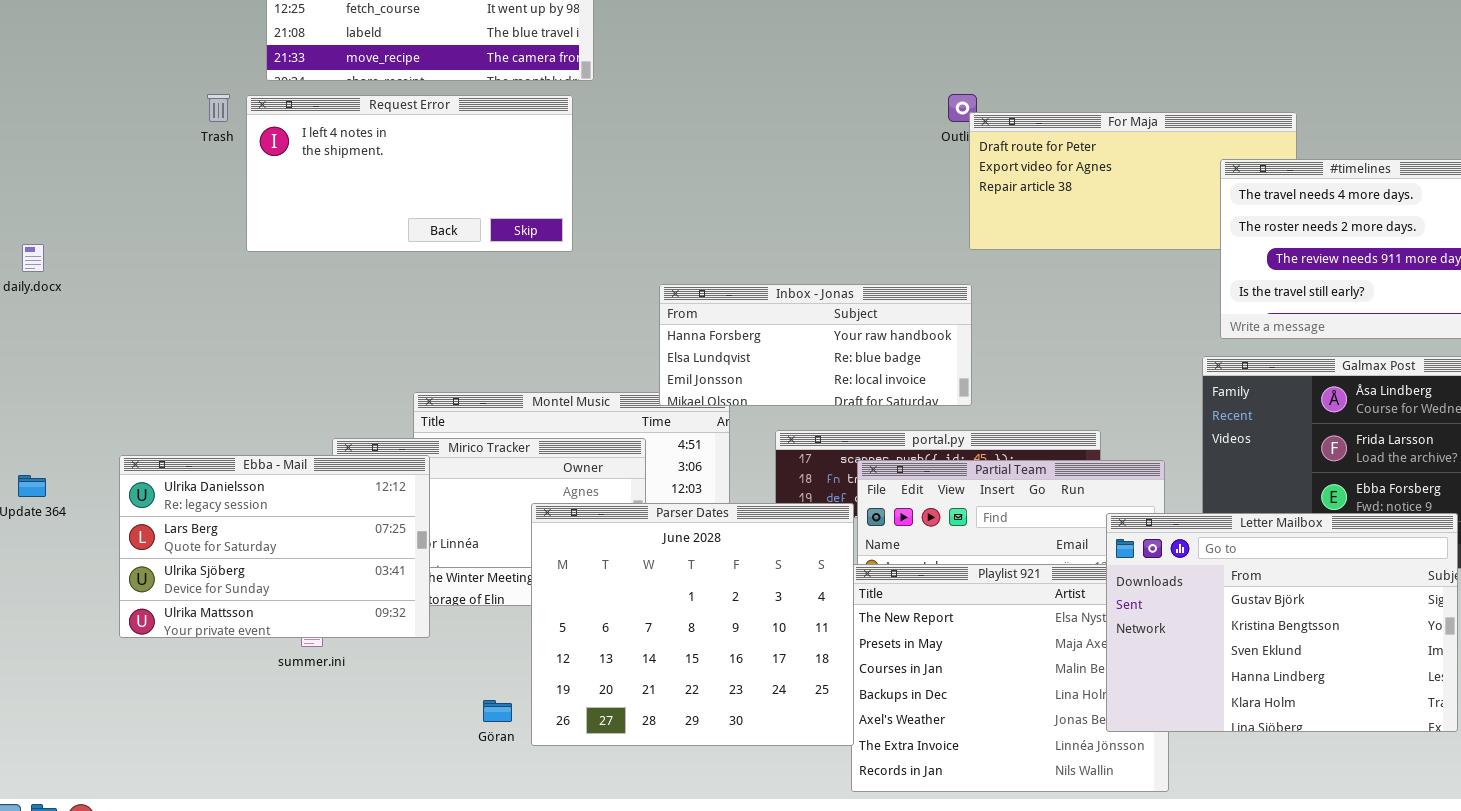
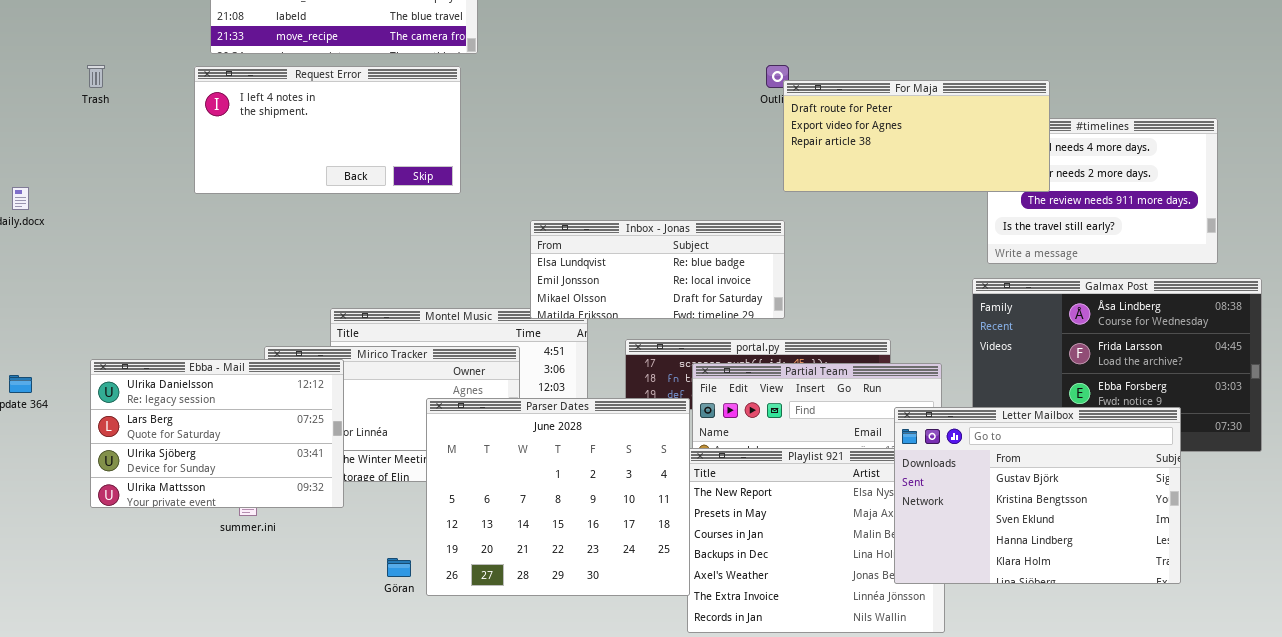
Trash: [207,94,230,122] -> [87,65,105,88], moved
For Maja: [969,112,1297,250] -> [783,80,1050,192], raised
Inbox - Jonas: [659,284,972,406] -> [530,220,785,319], scrolled down 1 row

